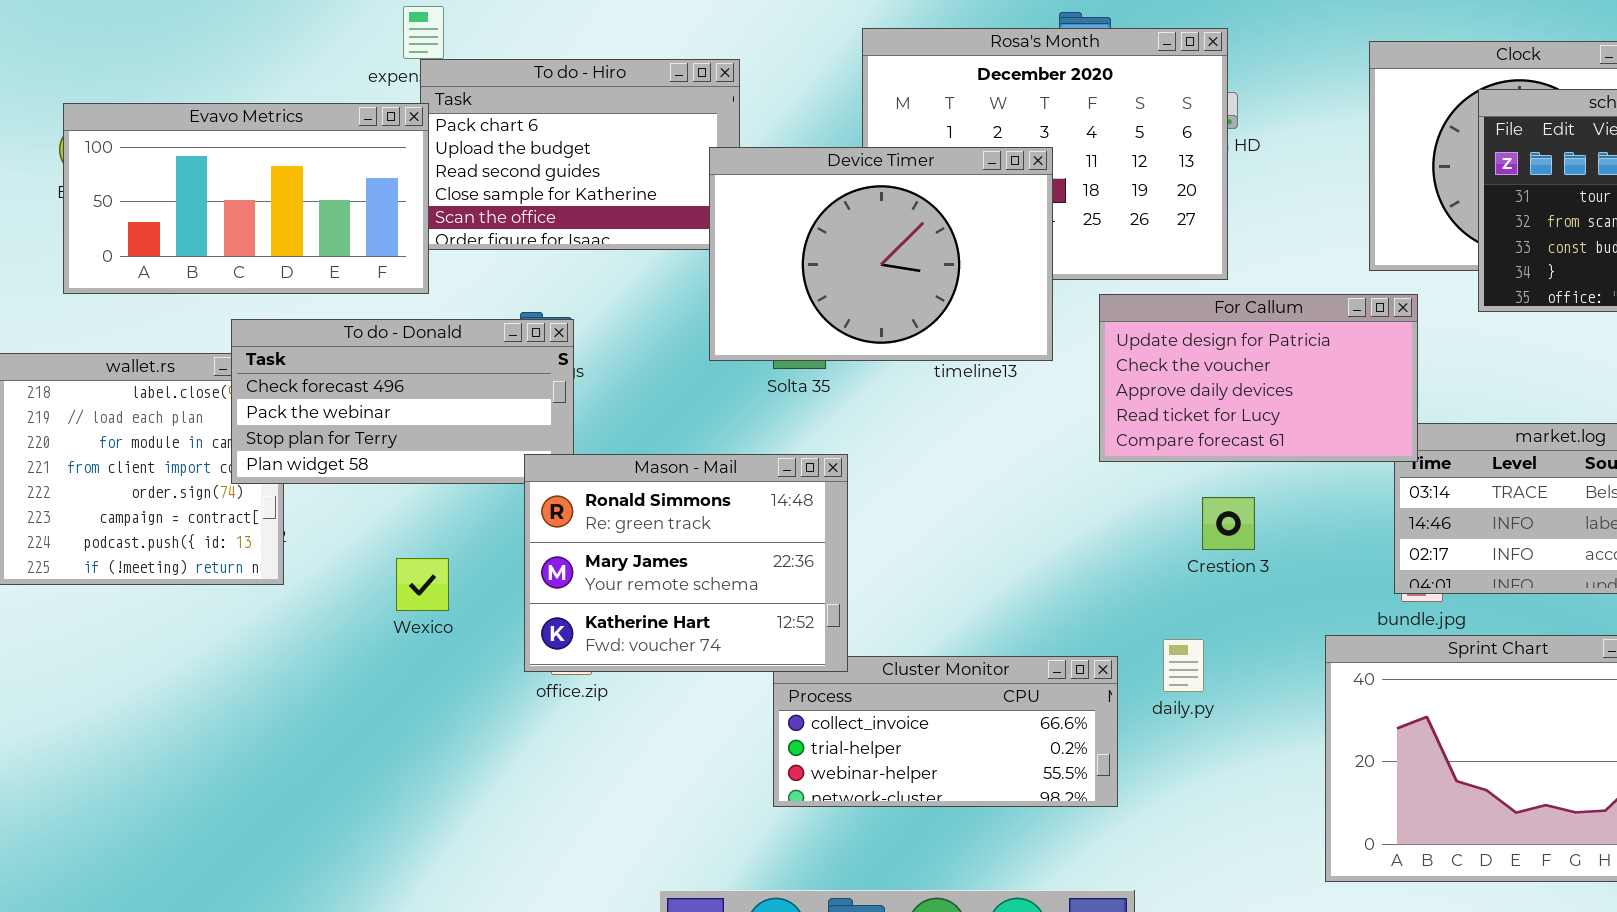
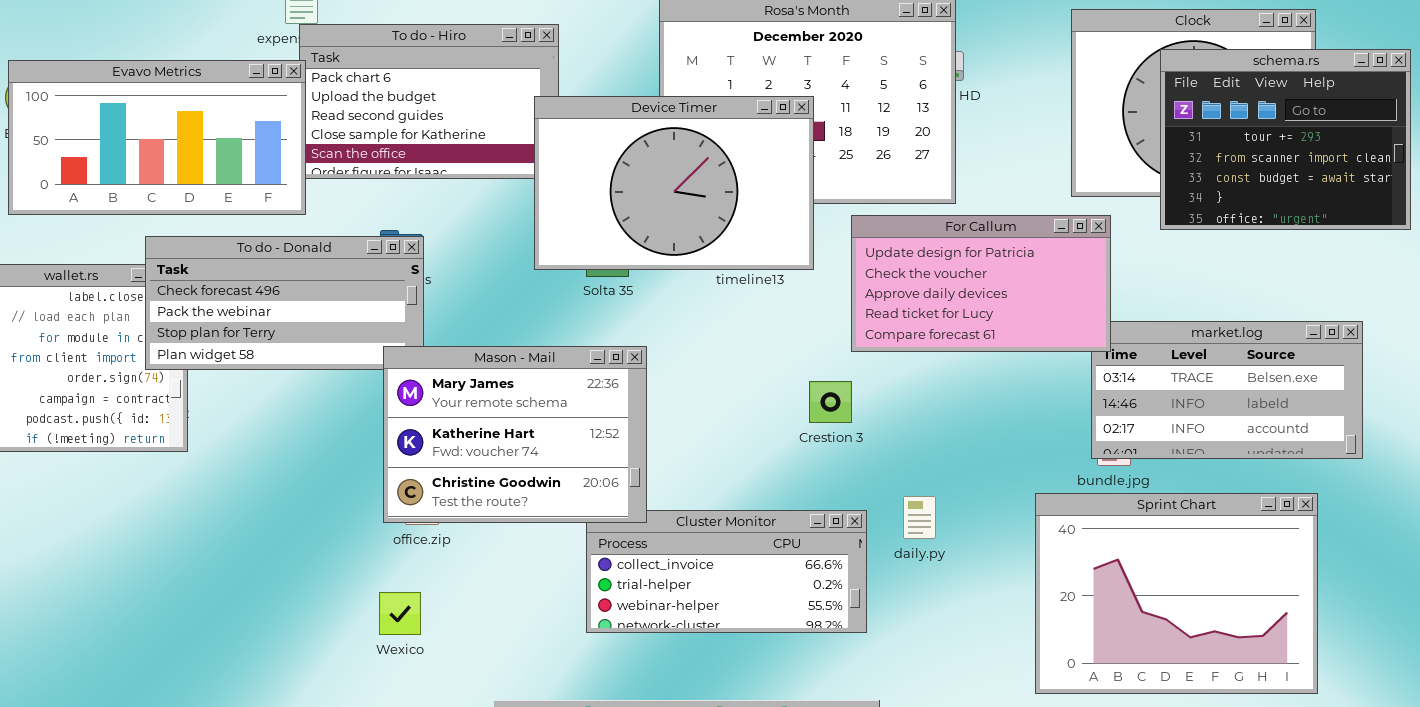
Mason - Mail: [524,454,848,672] -> [383,346,647,523], scrolled down 1 row
Crestion 3: [1202,497,1255,550] -> [809,381,852,423], moved
Wexico: [396,558,449,611] -> [379,592,421,635], moved

